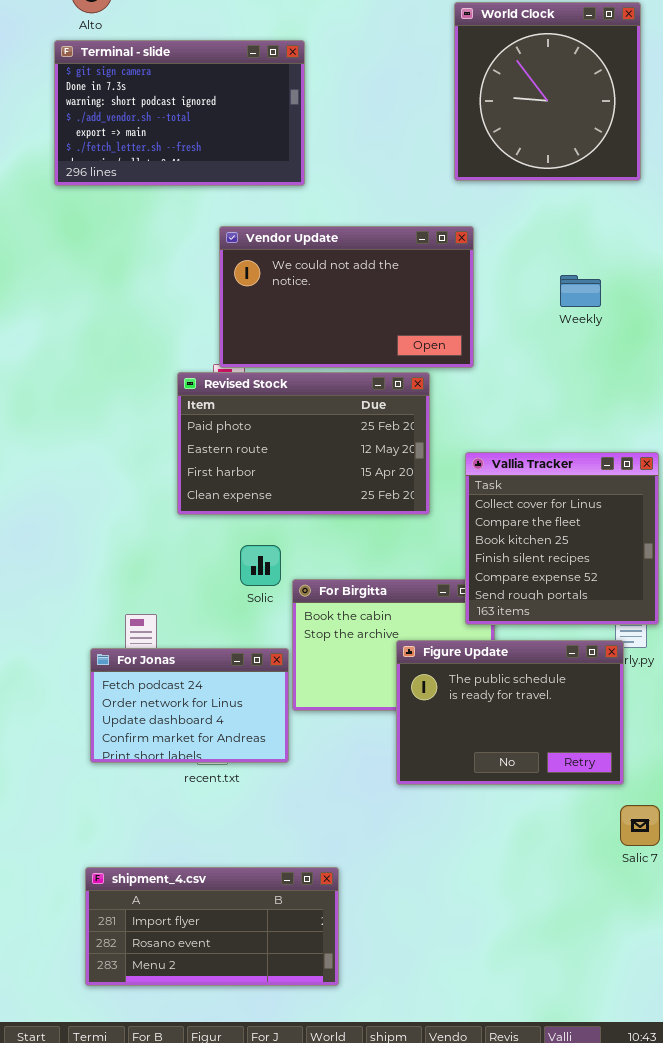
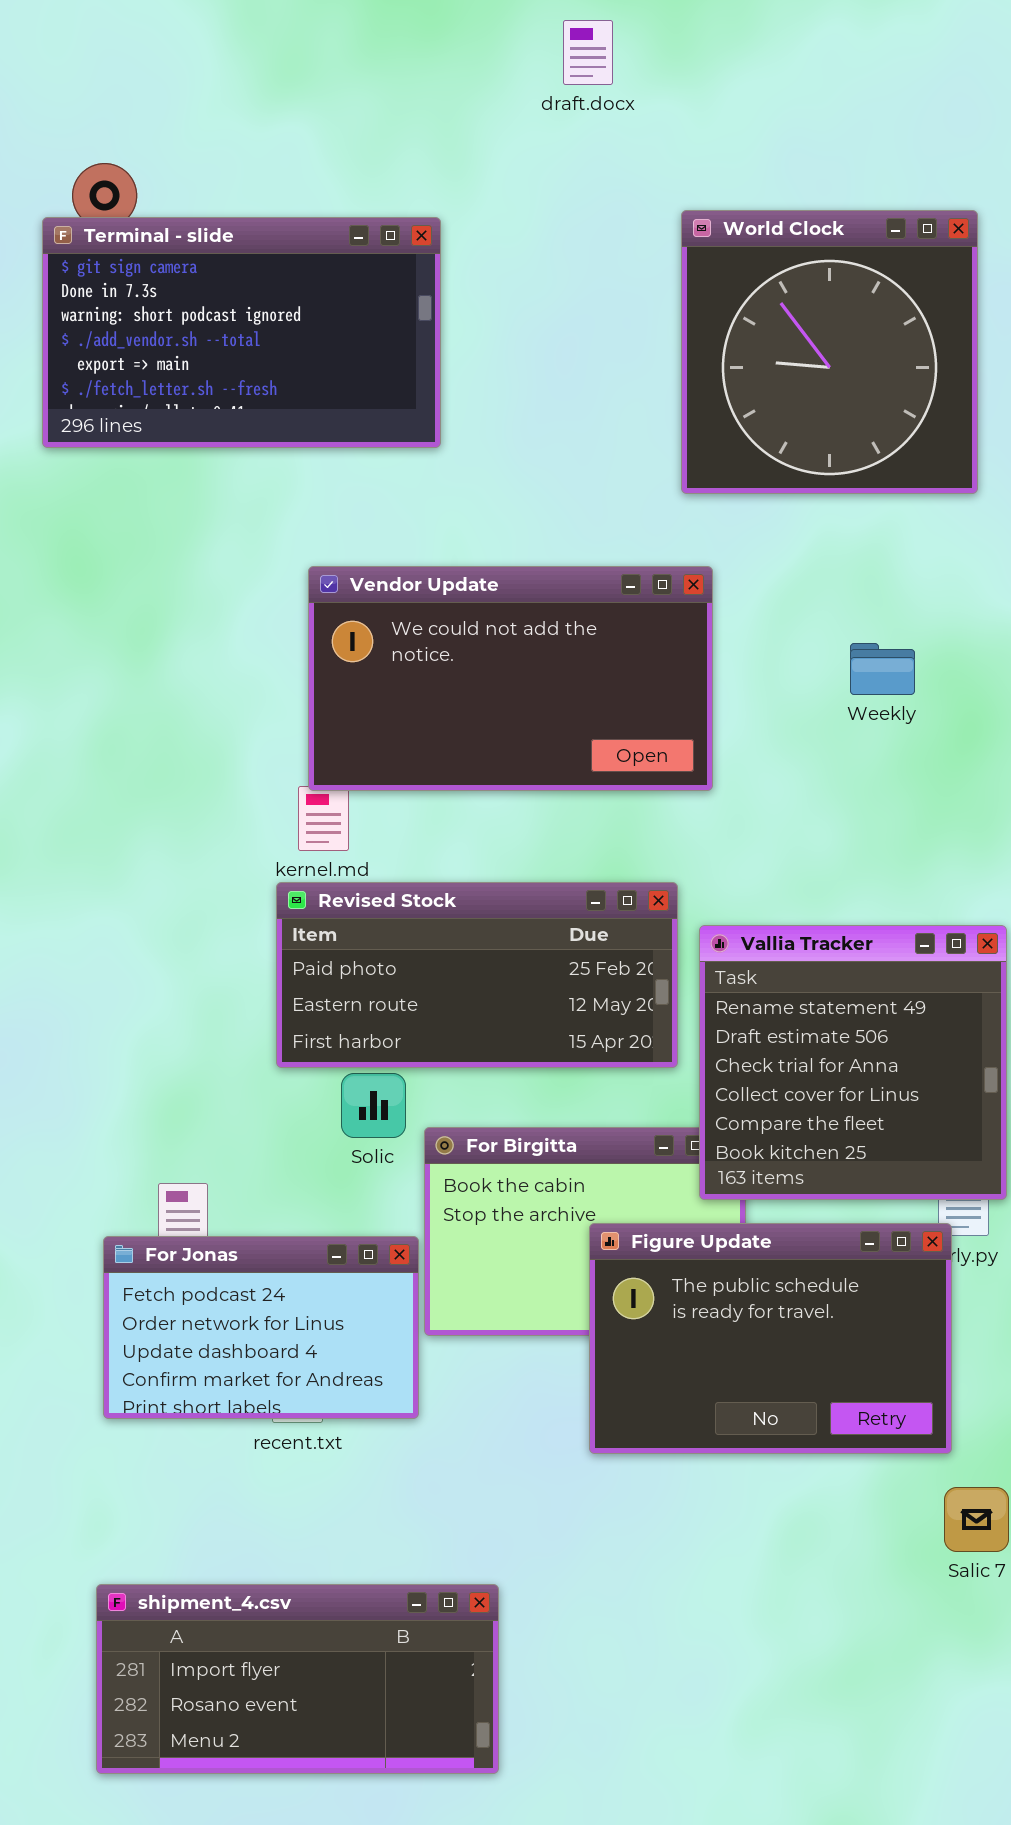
Terminal - slide: [54,40,305,186] -> [42,217,441,448], moved
Revised Stock: [177,372,430,515] -> [276,882,678,1068], moved, resized
Vallia Tracker: [465,452,659,625] -> [699,925,1007,1200], scrolled up 3 rows

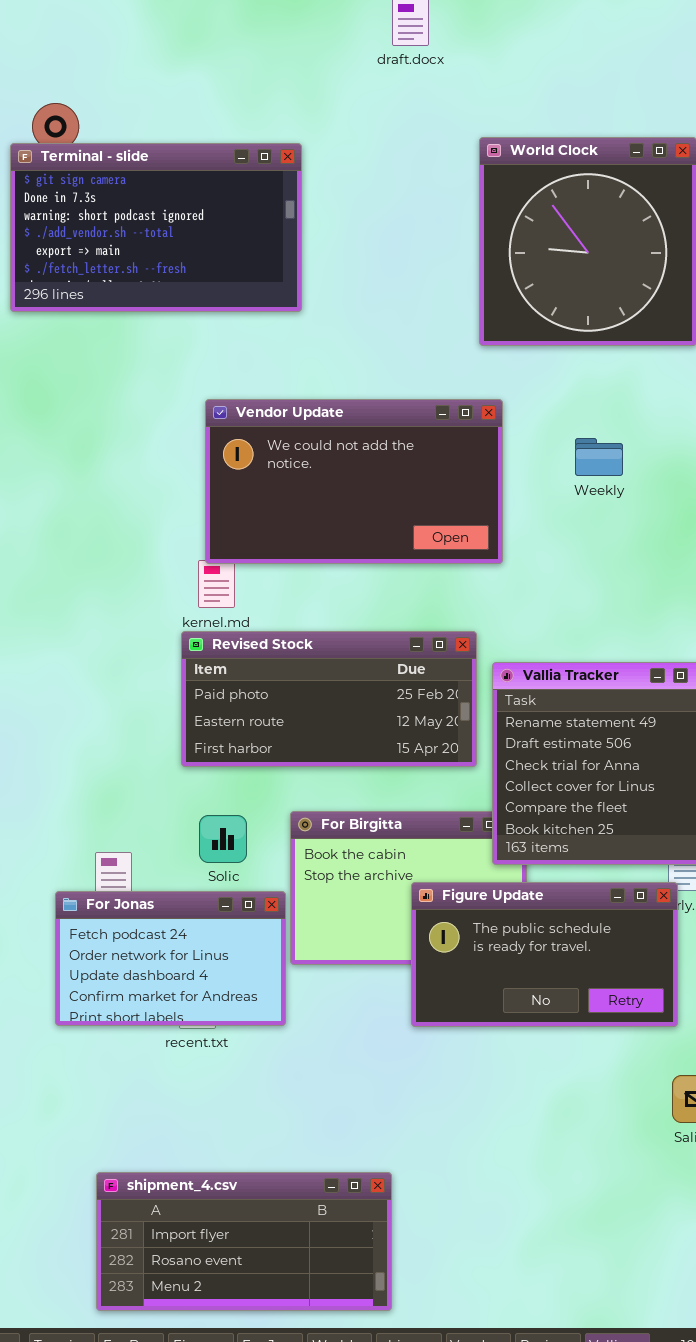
Weekly: [850,643,915,695] -> [575,438,623,476], moved
Solic: [341,1073,406,1138] -> [199,815,247,863], moved
Figure Update: [589,1223,952,1454] -> [411,882,678,1027], resized
shipment_4.csv: [96,1584,499,1774] -> [96,1172,392,1311], moved

